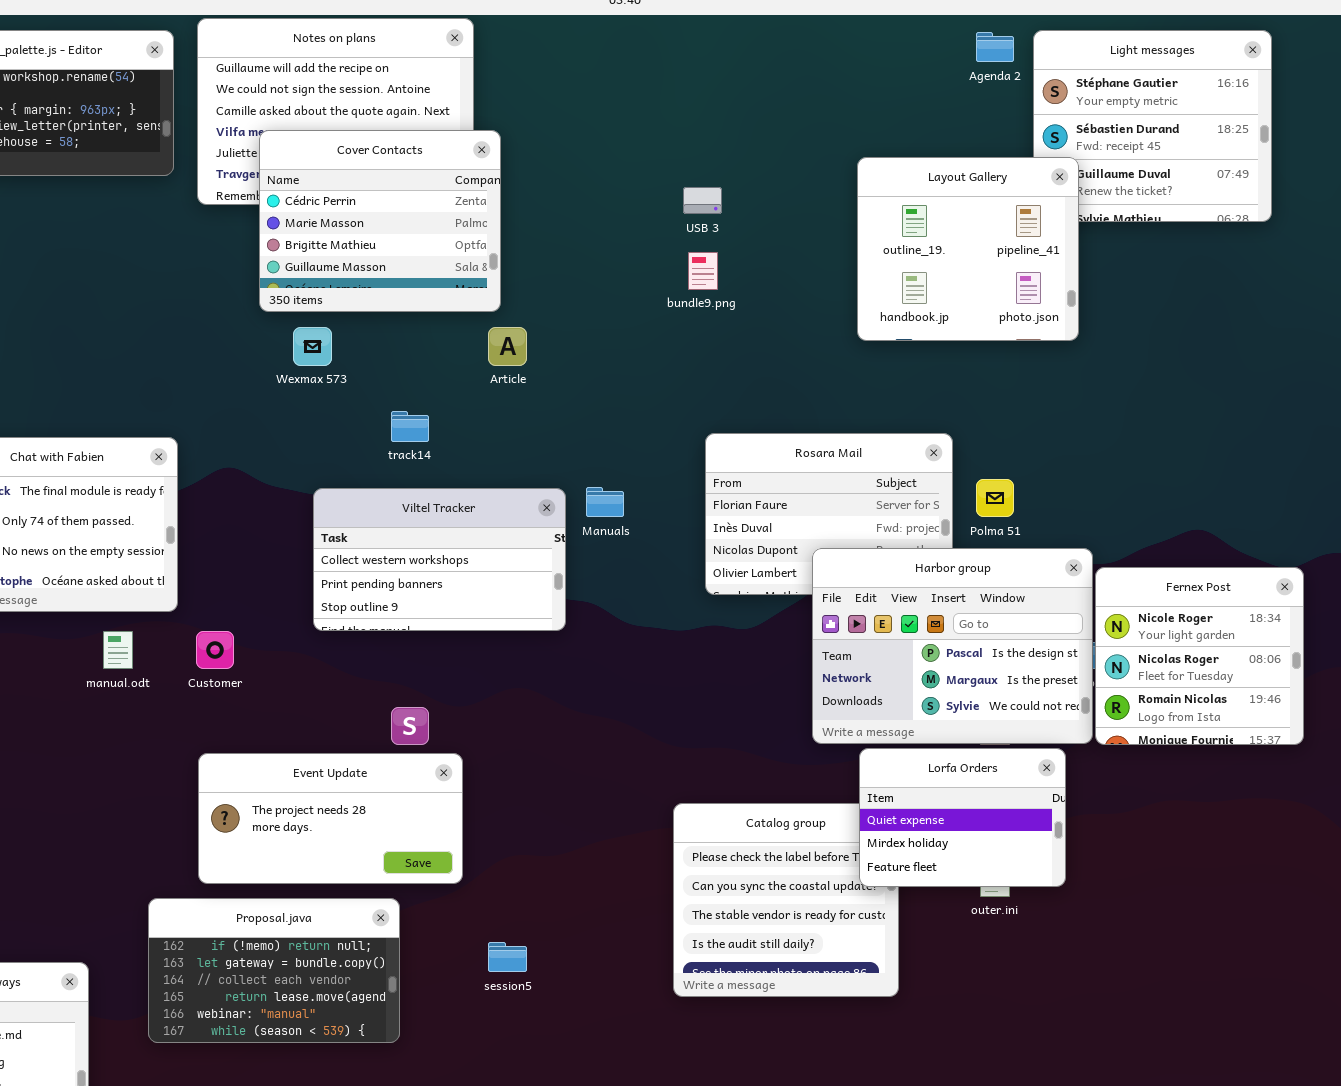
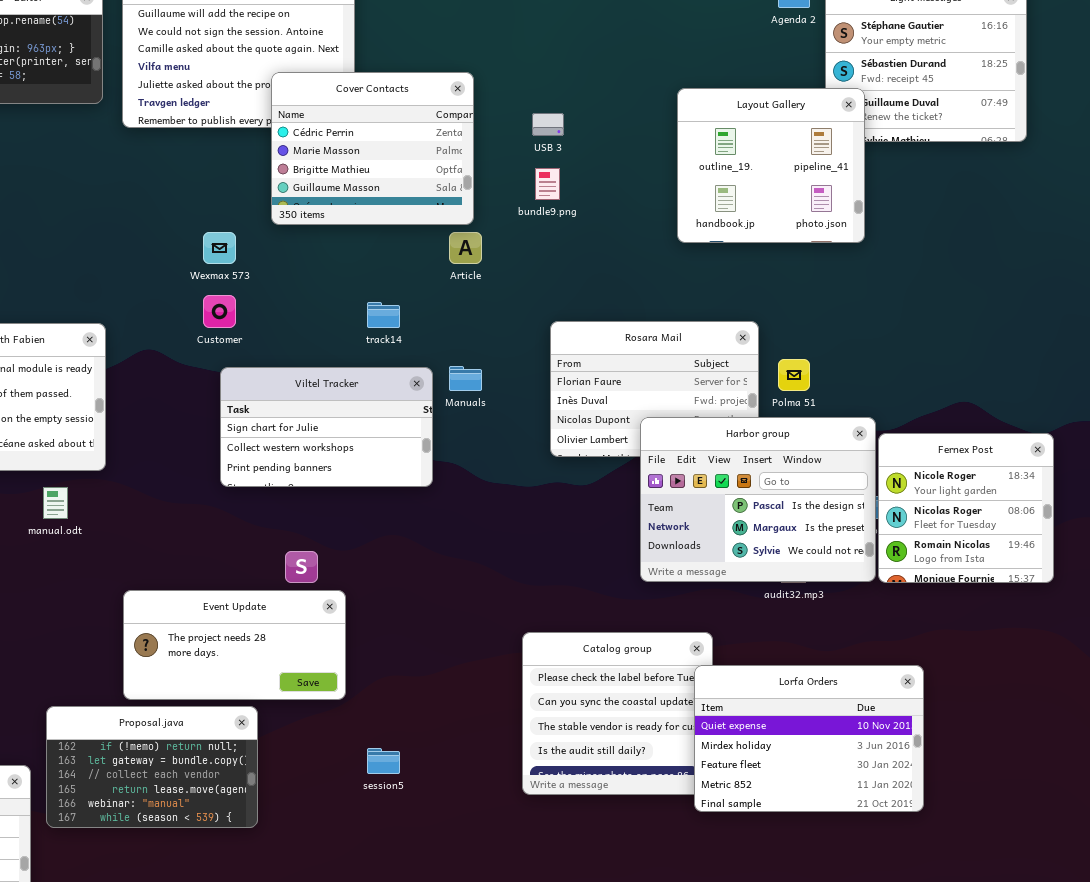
Cover Contacts: [259,130,501,312] -> [271,72,474,225], moved
Article: [488,327,527,366] -> [449,232,482,264], moved
track14: [391,411,429,442] -> [367,302,400,328], moved
Viltel Tracker: [313,488,566,631] -> [220,367,433,487], scrolled up 1 row
Customer: [196,631,234,669] -> [203,295,236,328], moved
Lorfa Orders: [859,748,1066,887] -> [694,665,924,812], moved, resized
Proposal.java: [148,898,400,1043] -> [46,706,258,828], moved

